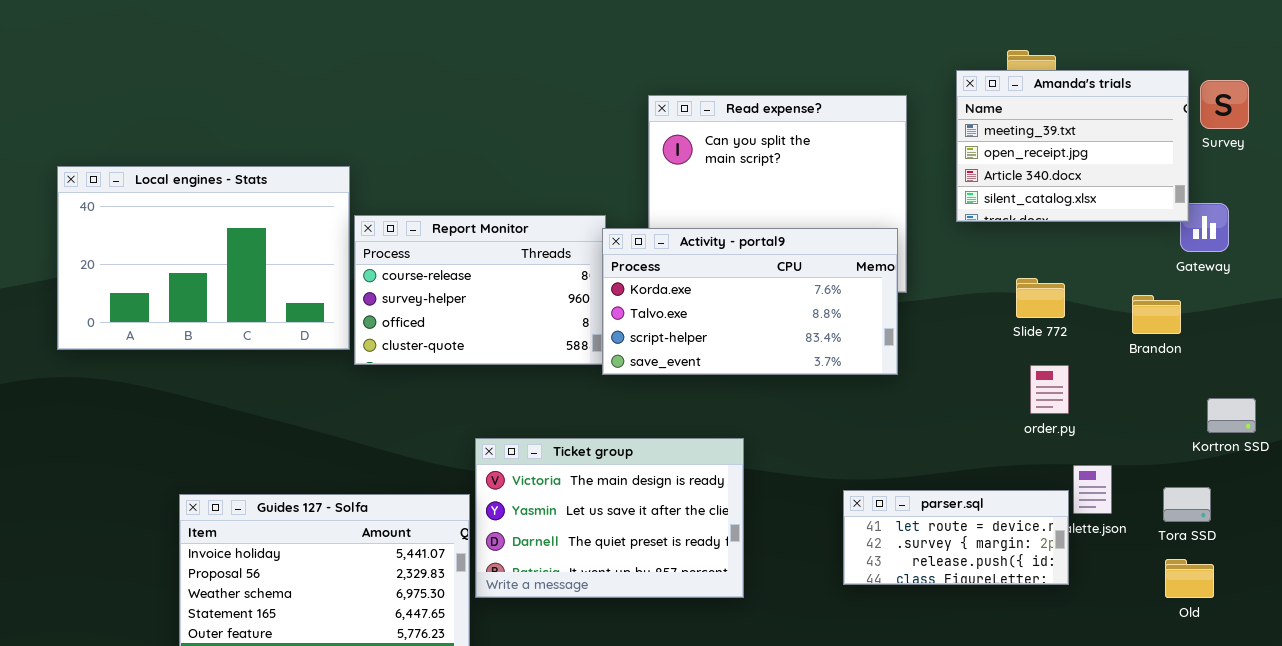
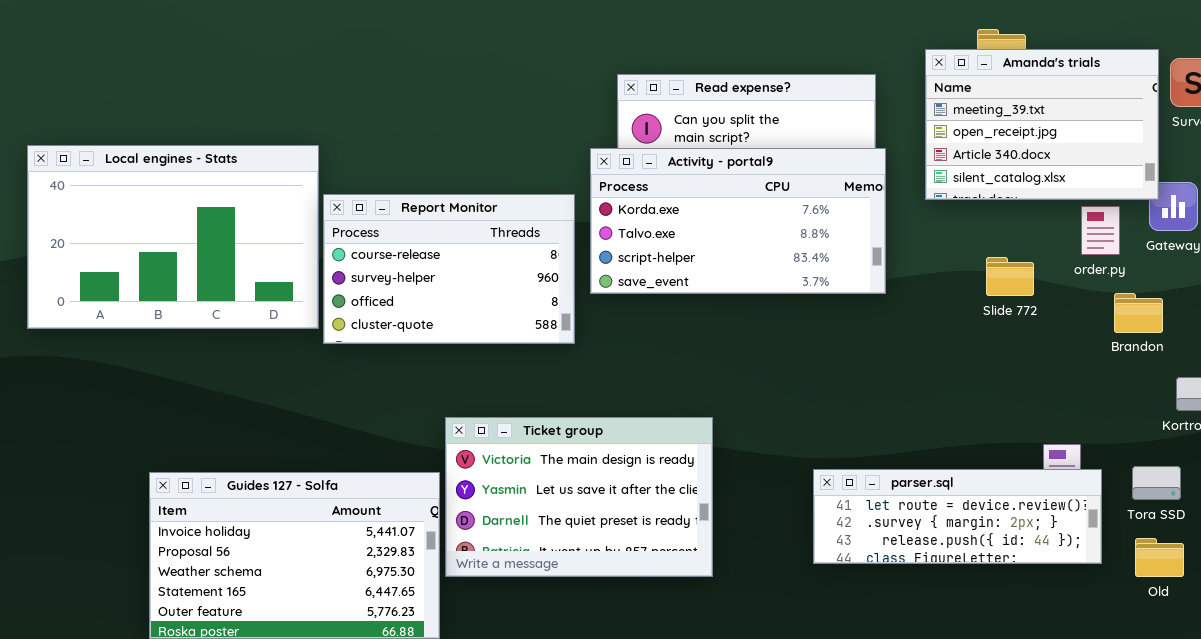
Activity - portal9: [602,228,898,375] -> [590,148,886,294], moved
Brandon: [1132,295,1181,334] -> [1114,293,1163,333], moved
order.py: [1030,365,1069,414] -> [1081,206,1120,255], moved
parser.sql: [843,490,1069,585] -> [813,469,1102,564], resized

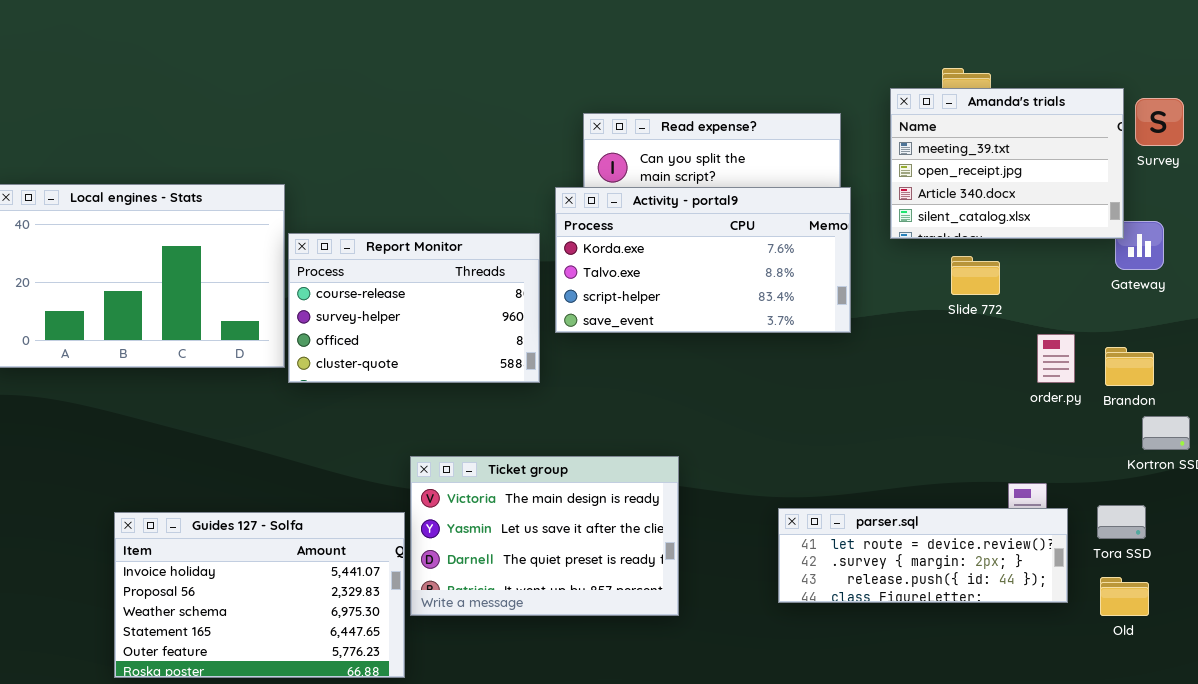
order.py: [1081,206,1120,255] -> [1037,334,1075,383], moved
Slide 772: [986,257,1034,296] -> [951,256,1000,295], moved
Brandon: [1114,293,1163,333] -> [1105,347,1154,386], moved

